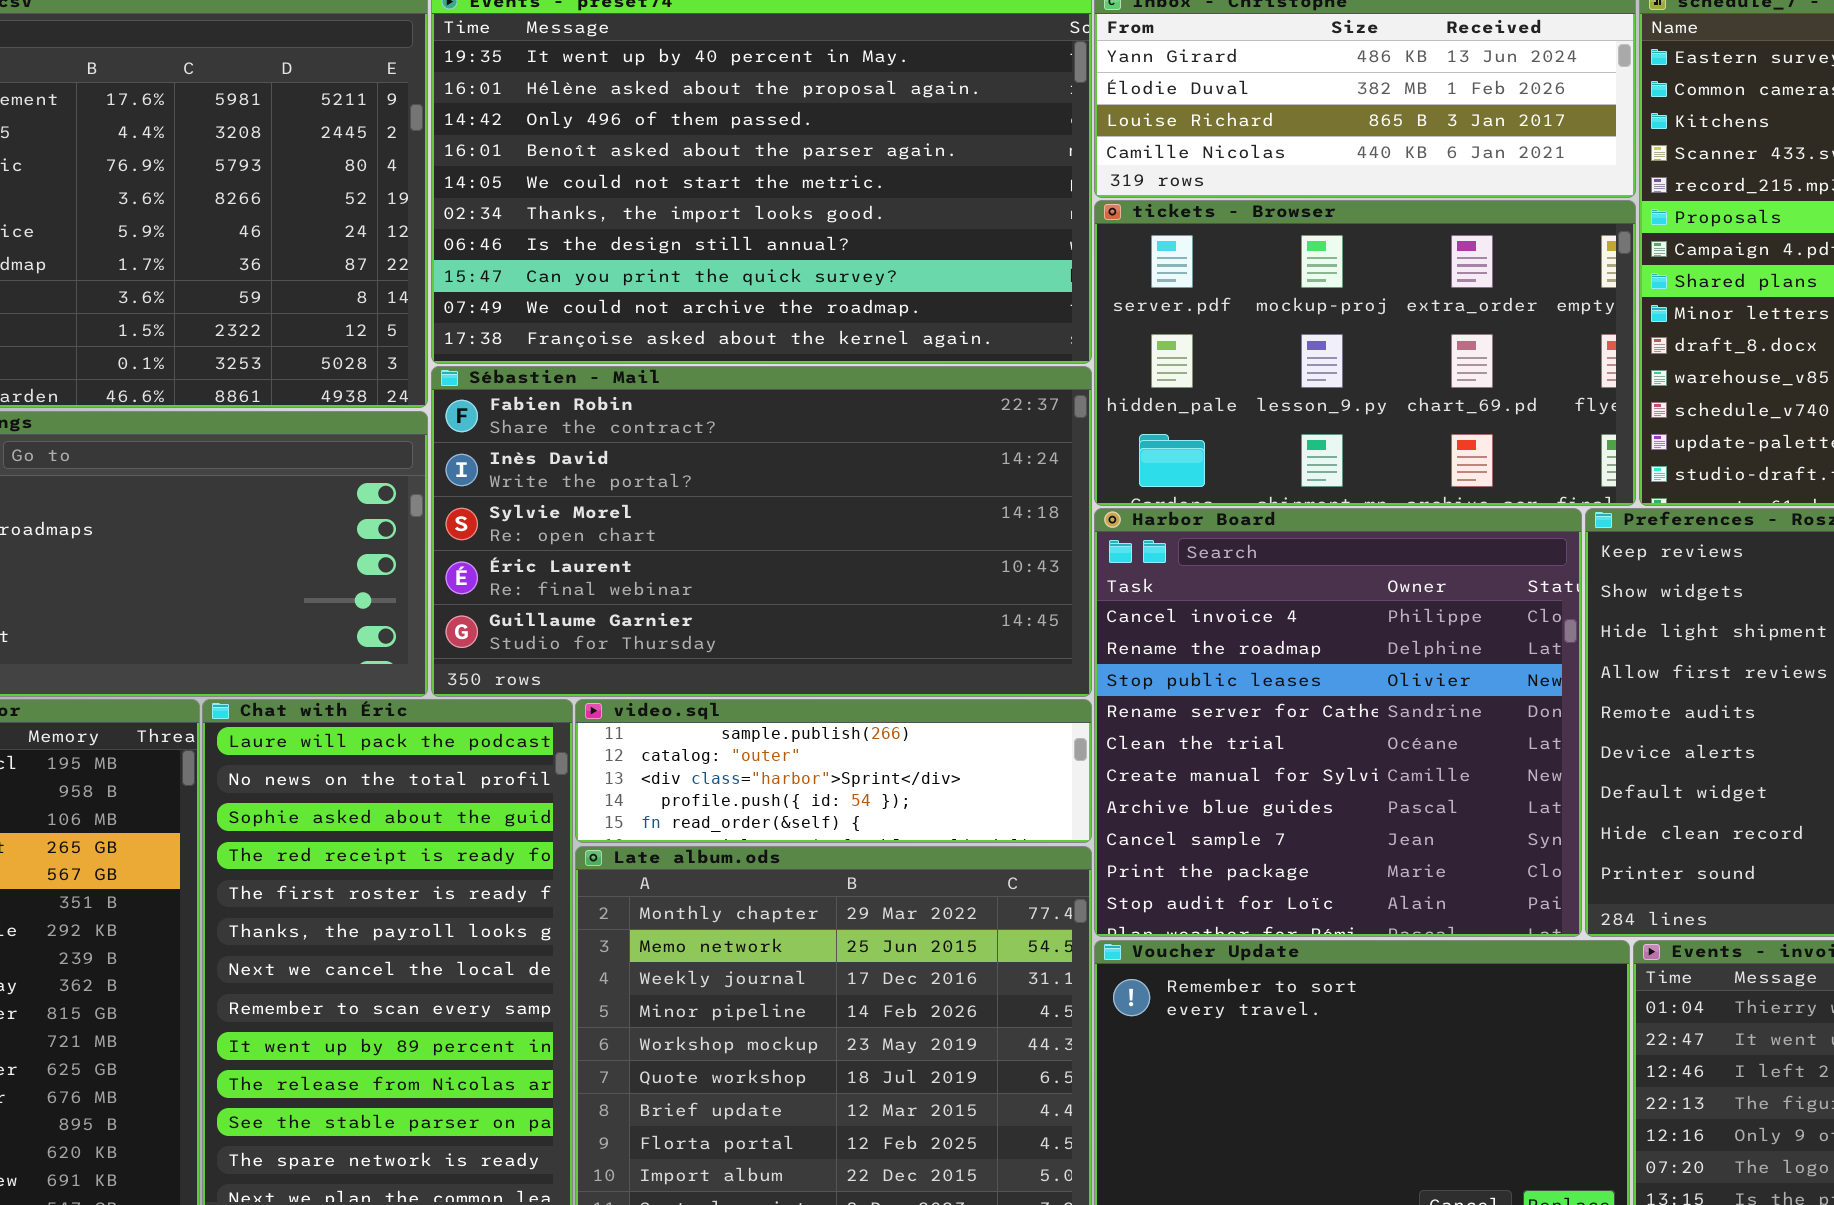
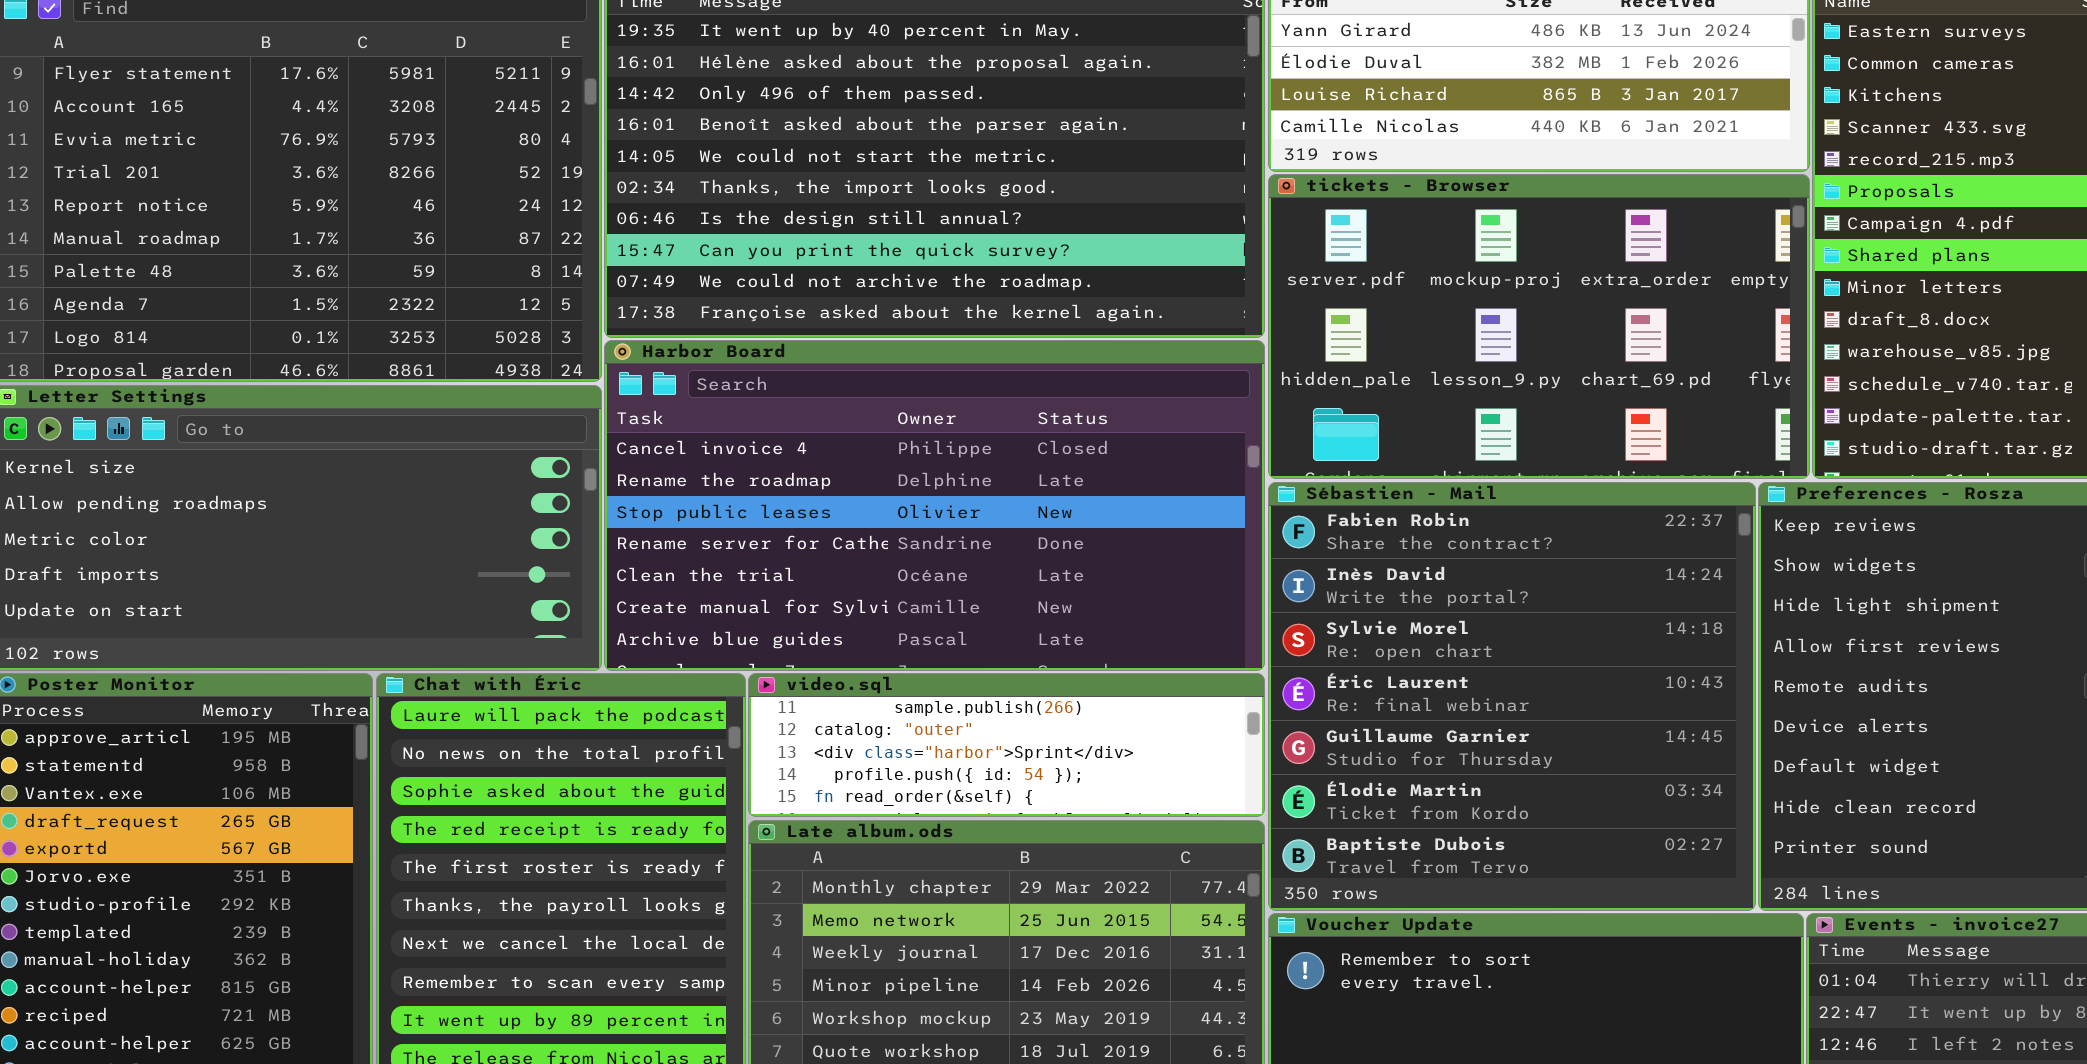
Sébastien - Mail: [431,366,1092,697] -> [1268,482,1756,911], moved, resized
Harbor Board: [1094,508,1582,937] -> [604,340,1265,671], moved, resized

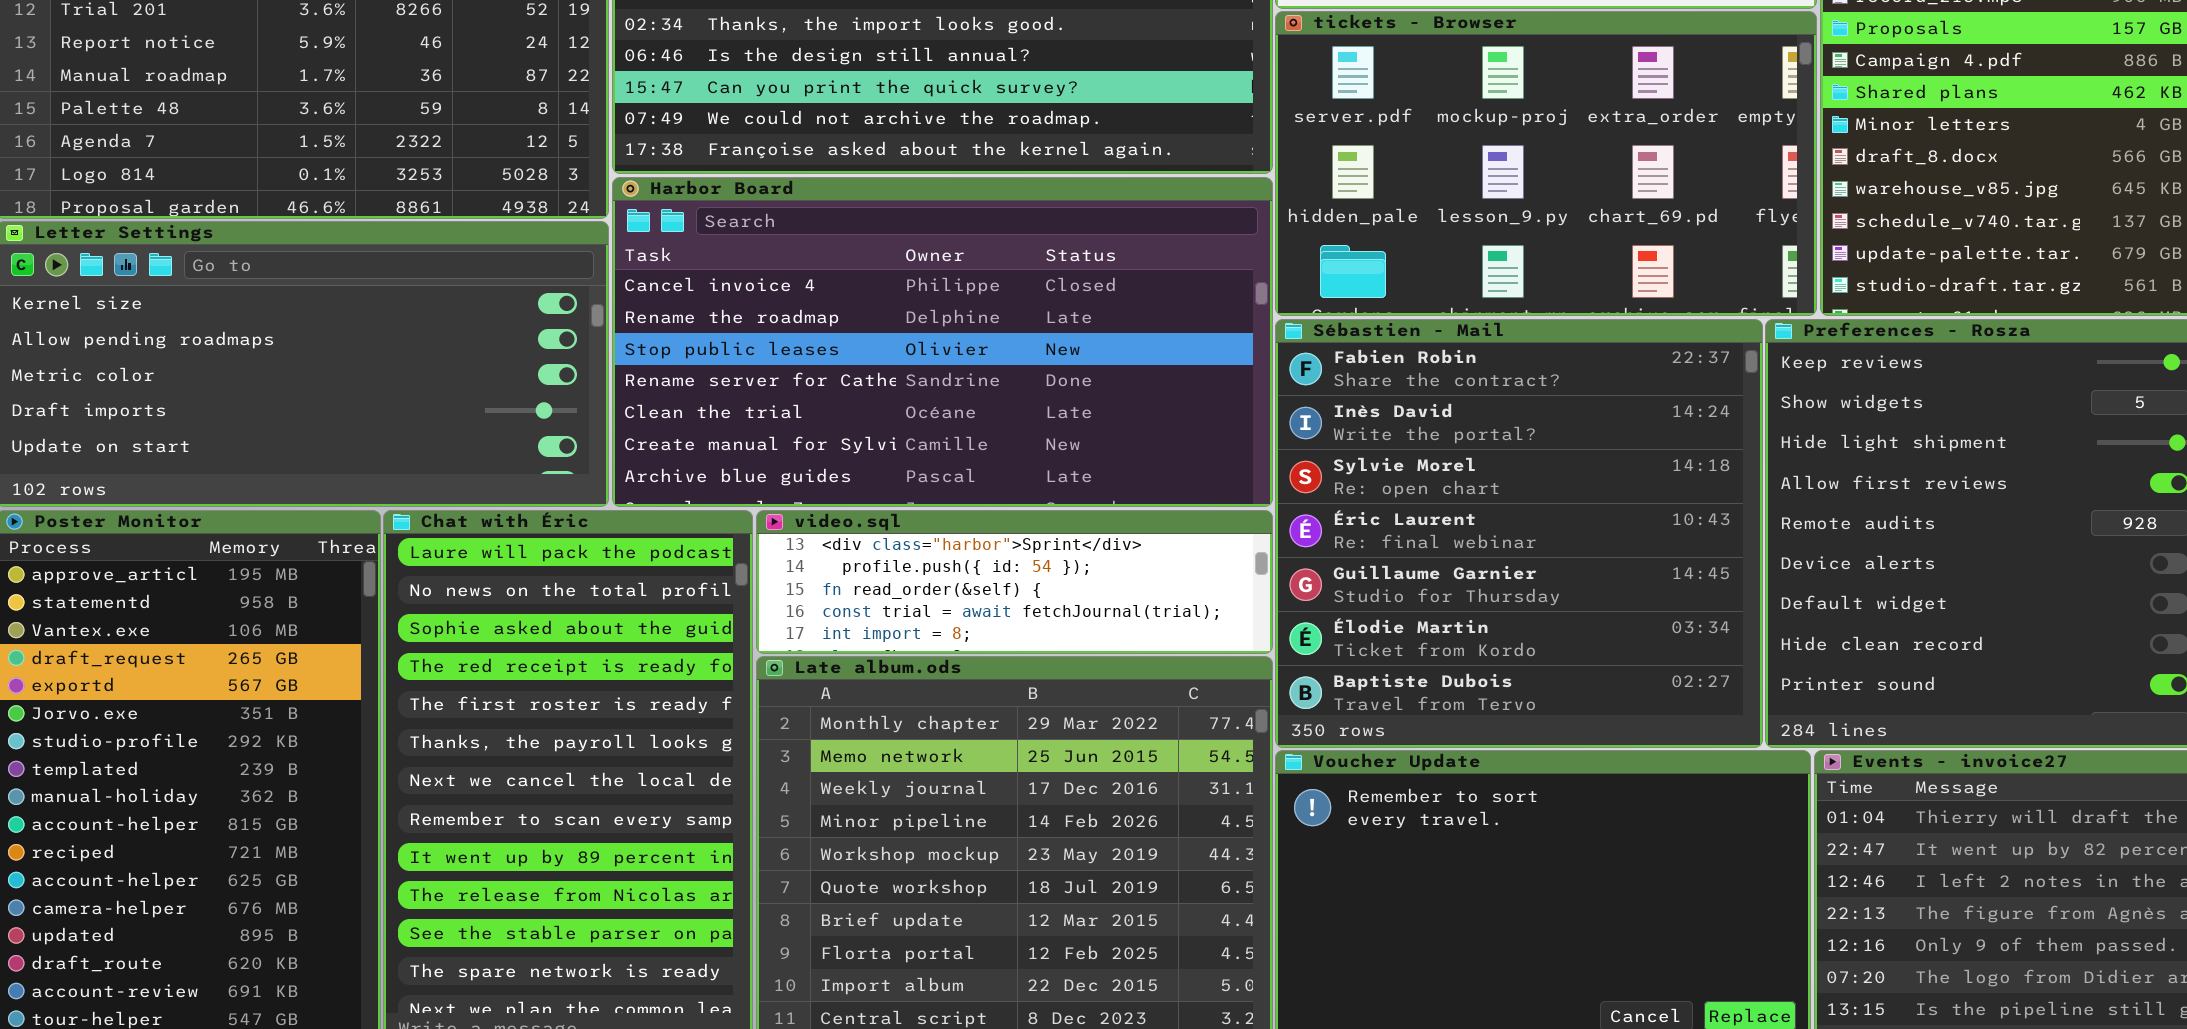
video.sql: [748,673,1265,817] -> [756,510,1273,654], scrolled down 2 rows

